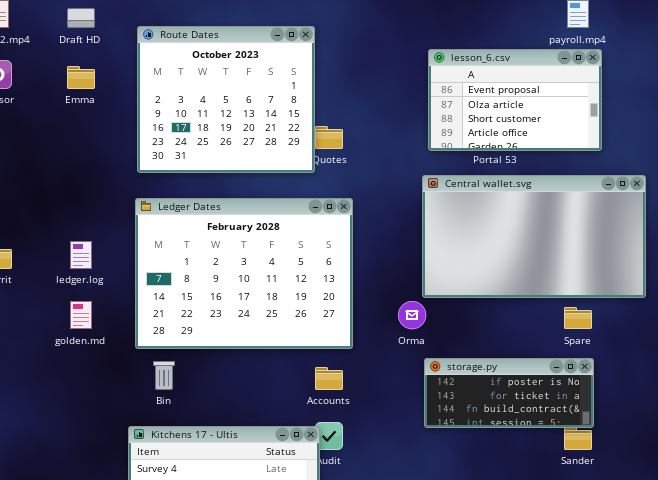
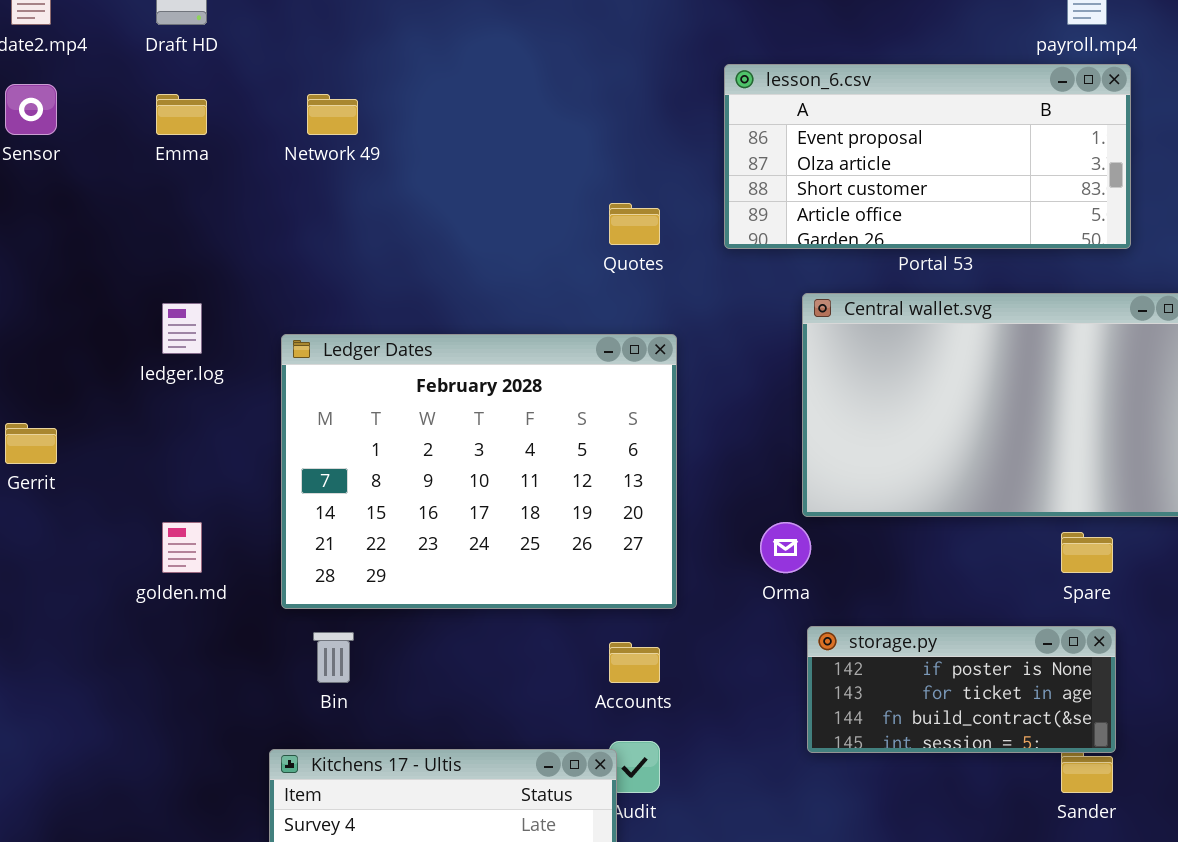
Route Dates: [137,26,315,173] -> none, closed
lesson_6.csv: [428,49,602,151] -> [724,64,1131,249], resized
ledger.log: [70,241,92,269] -> [162,303,202,354], moved

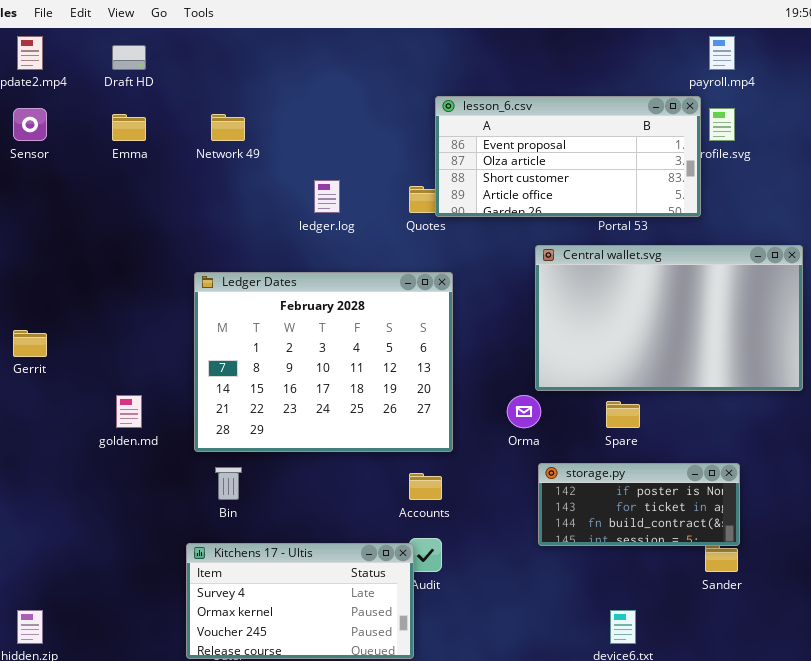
lesson_6.csv: [724,64,1131,249] -> [435,96,701,217], moved
ledger.log: [162,303,202,354] -> [314,180,340,213], moved
Spare: [1061,532,1113,573] -> [606,401,640,428], moved

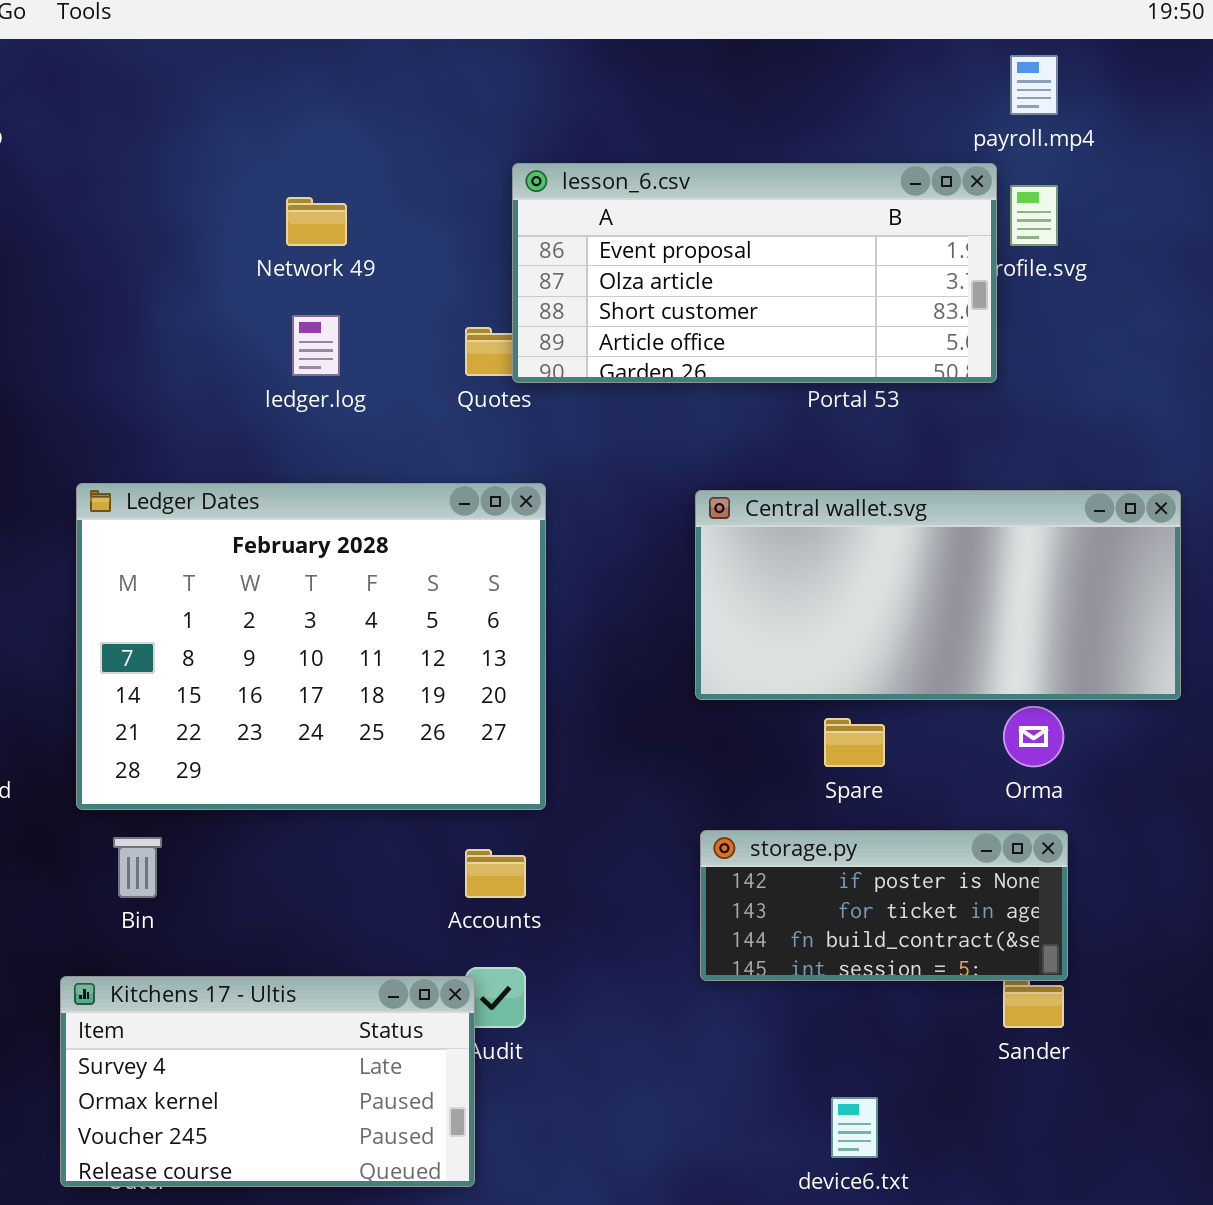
Network 49: [211,114,245,141] -> [286,197,347,246], moved
Central wallet.svg: [535,245,803,391] -> [695,490,1181,700], resized
Orma: [507,395,541,428] -> [1003,706,1064,767], moved

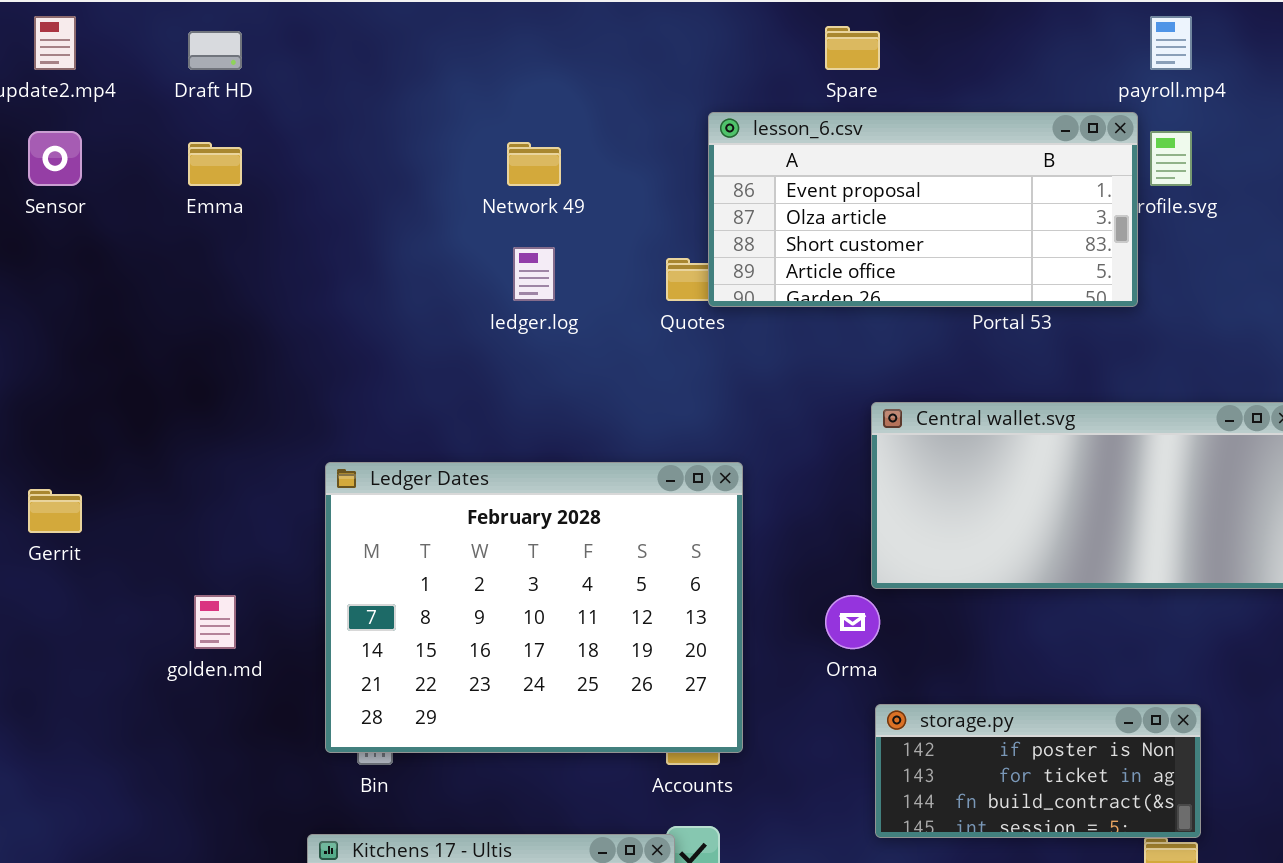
Ledger Dates: [76,483,546,810] -> [325,462,743,753], moved
Orma: [1003,706,1064,767] -> [825,595,880,649], moved
Spare: [824,718,885,767] -> [825,26,880,70], moved

